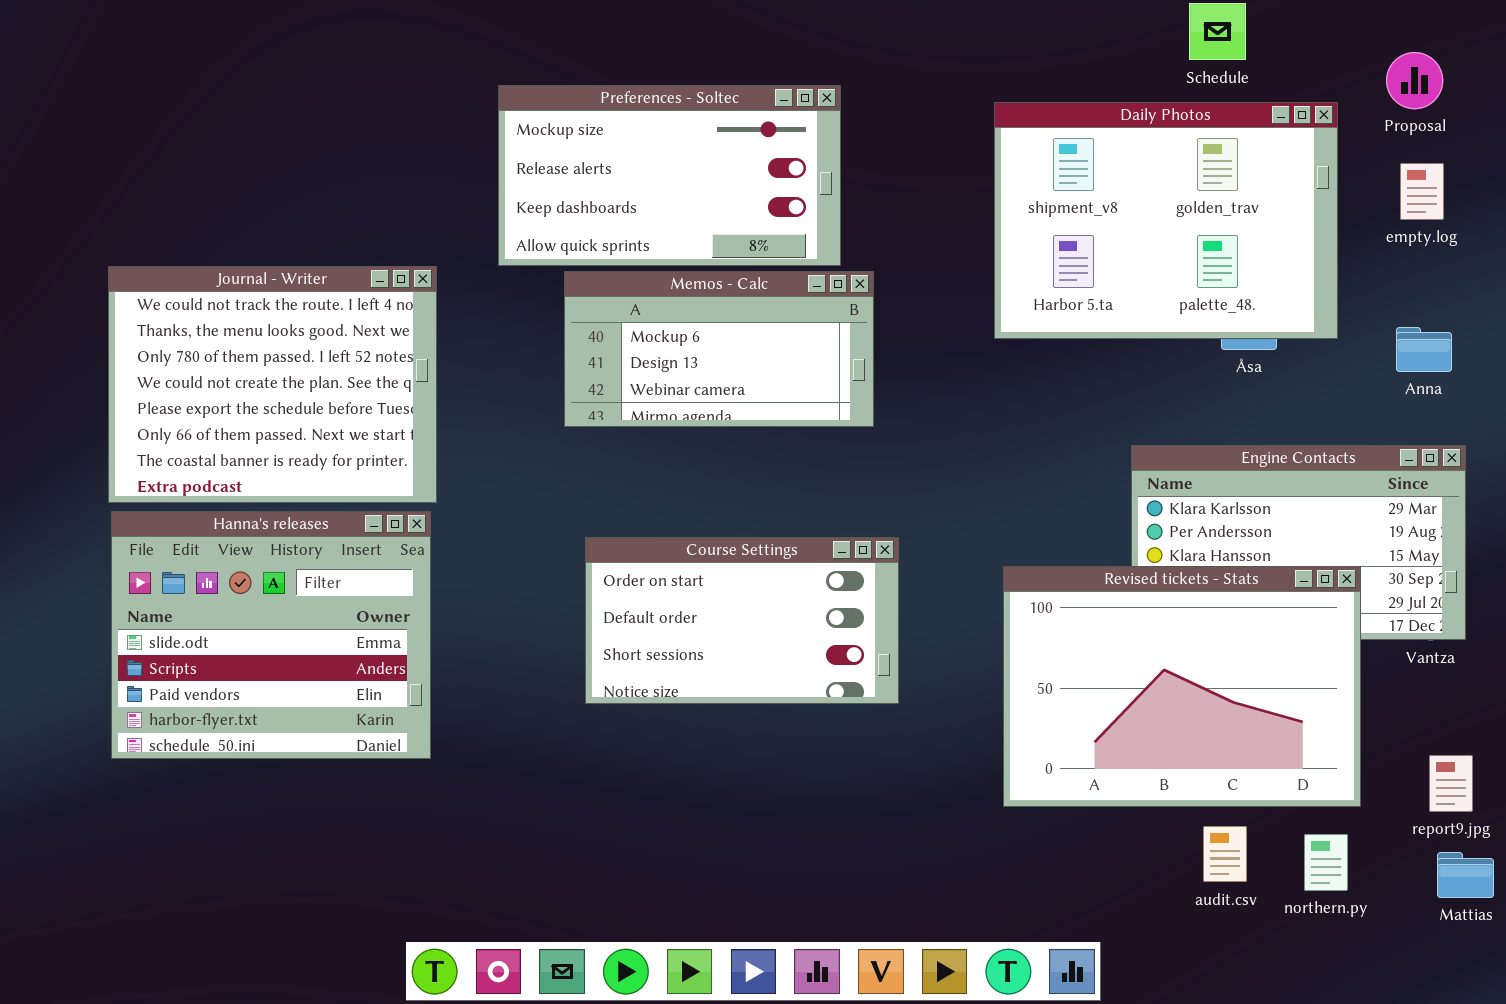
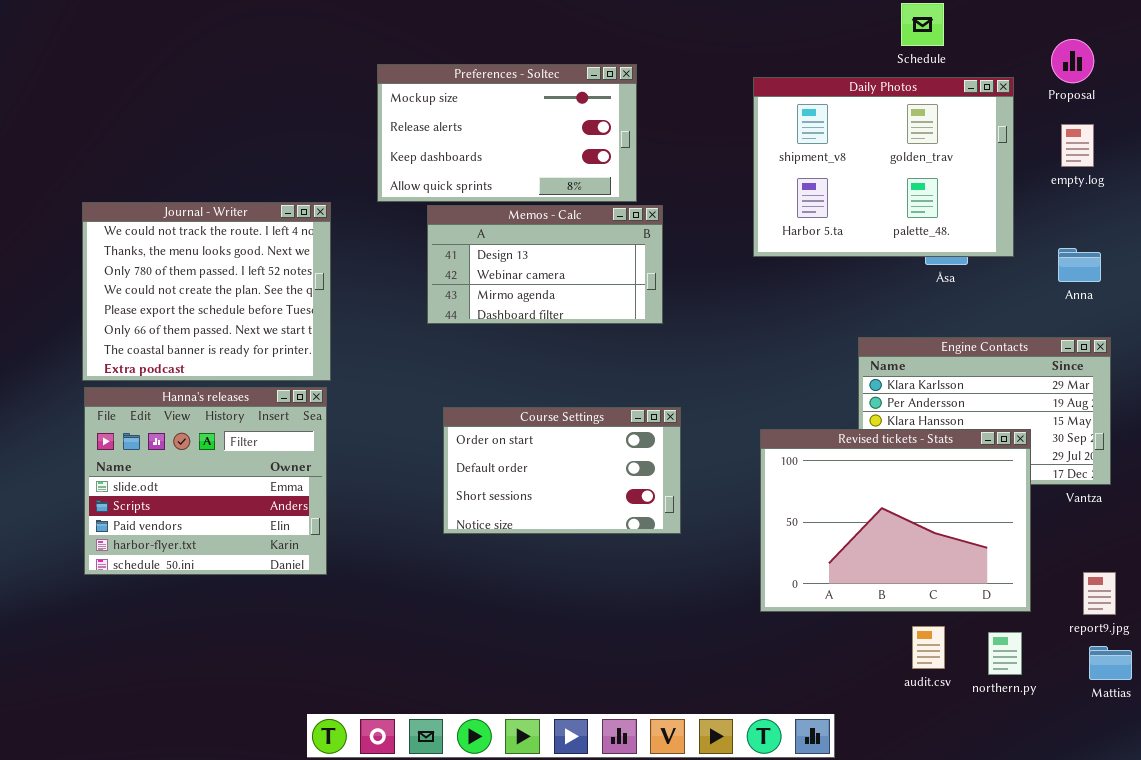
Memos - Calc: [564,271,874,427] -> [427,205,663,324], scrolled down 1 row

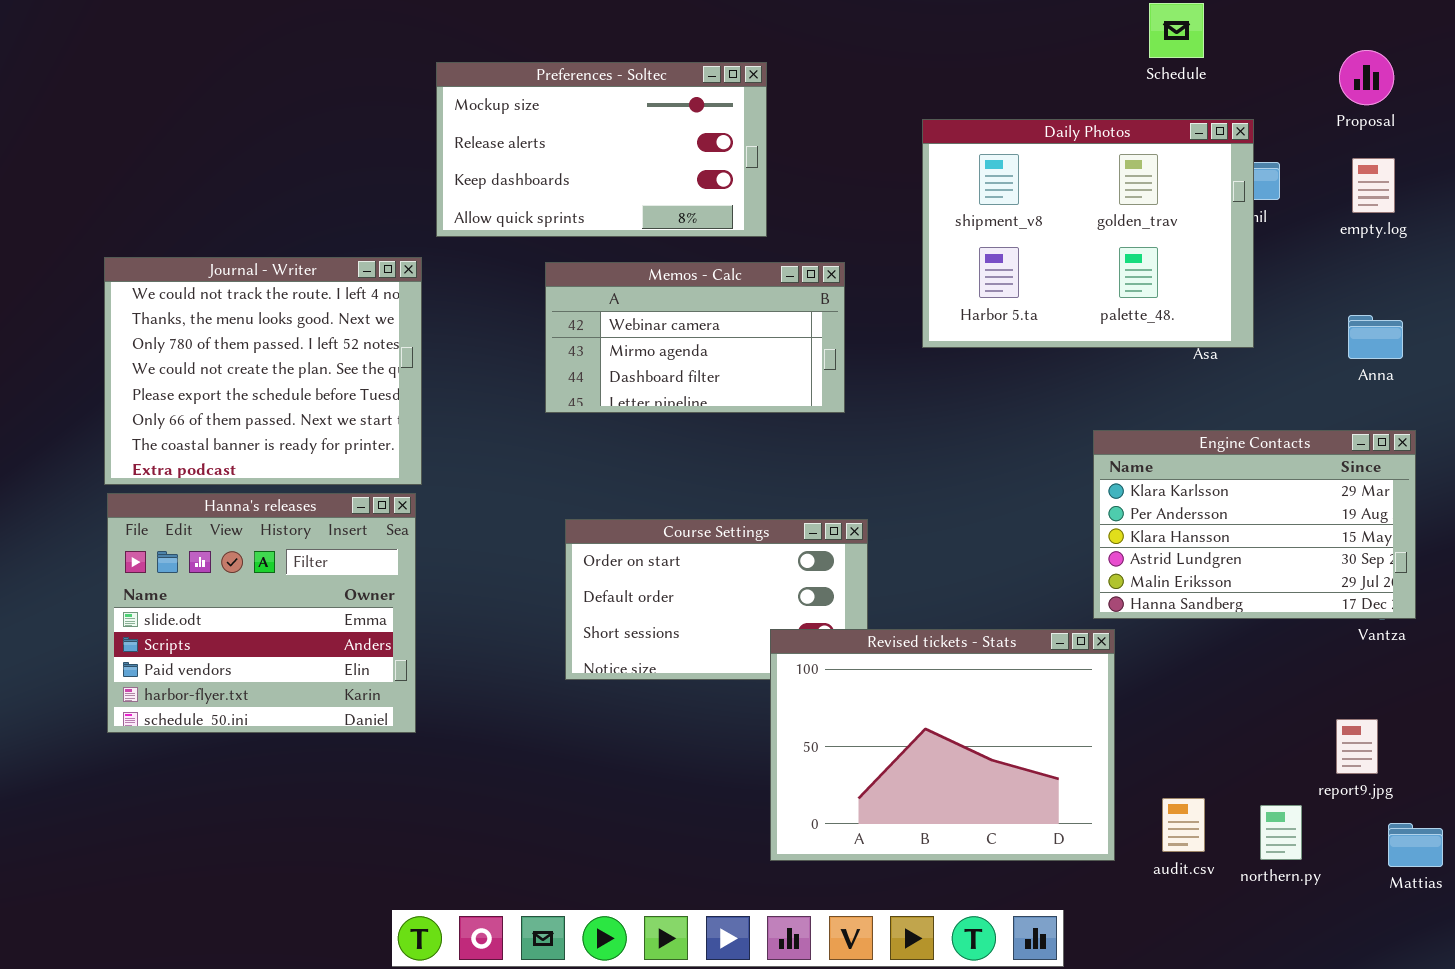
Preferences - Soltec: [377,64,637,202] -> [436,62,767,237], moved
Daily Photos: [753,77,1014,257] -> [922,119,1254,348], moved
Memos - Calc: [427,205,663,324] -> [545,262,845,413], scrolled down 1 row
Revised tickets - Stats: [760,429,1031,612] -> [770,629,1115,861], moved
report9.jpg: [1083,572,1116,615] -> [1336,719,1378,774], moved

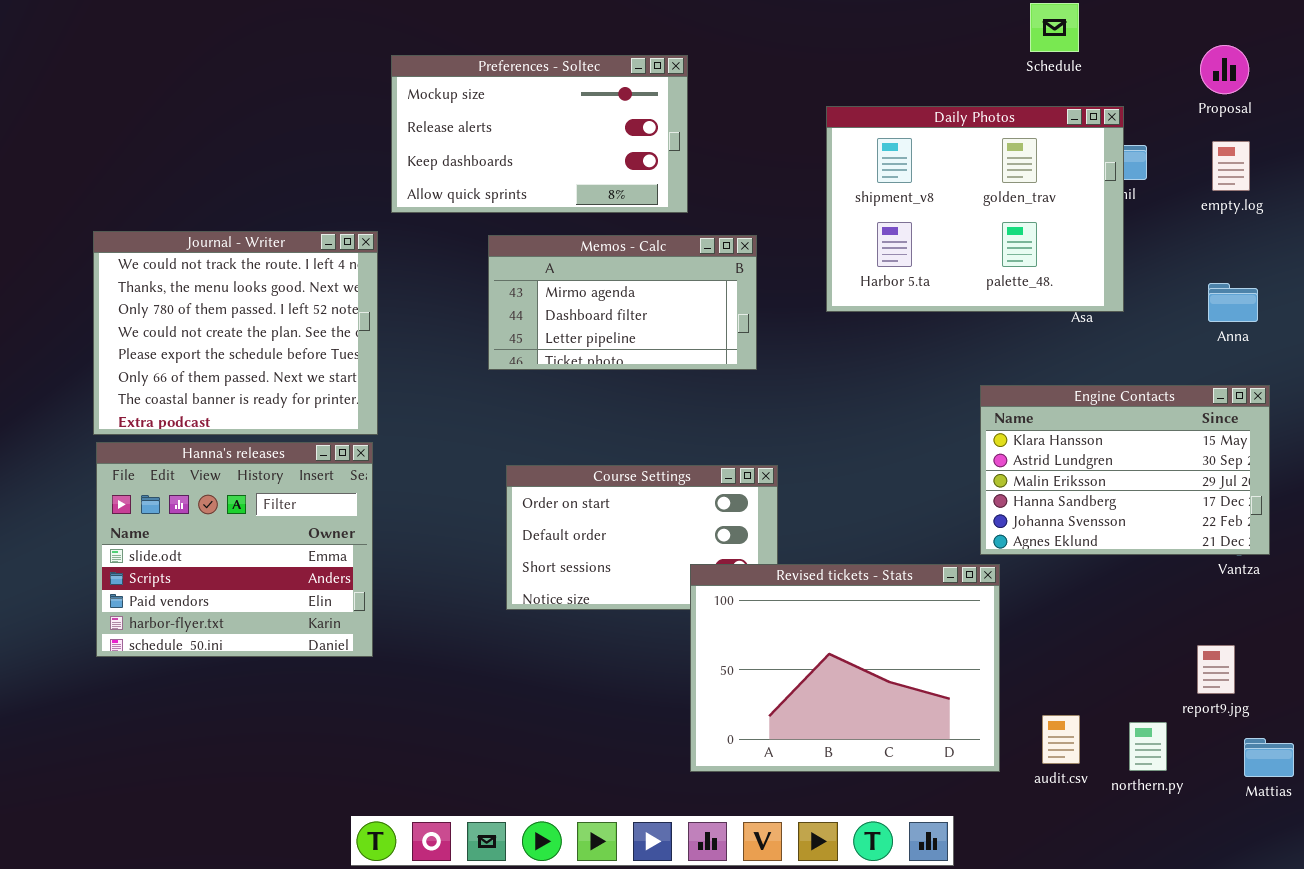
Memos - Calc: [545,262,845,413] -> [488,235,757,370], scrolled down 1 row
Engine Contacts: [1093,430,1416,619] -> [980,385,1270,555], scrolled down 2 rows

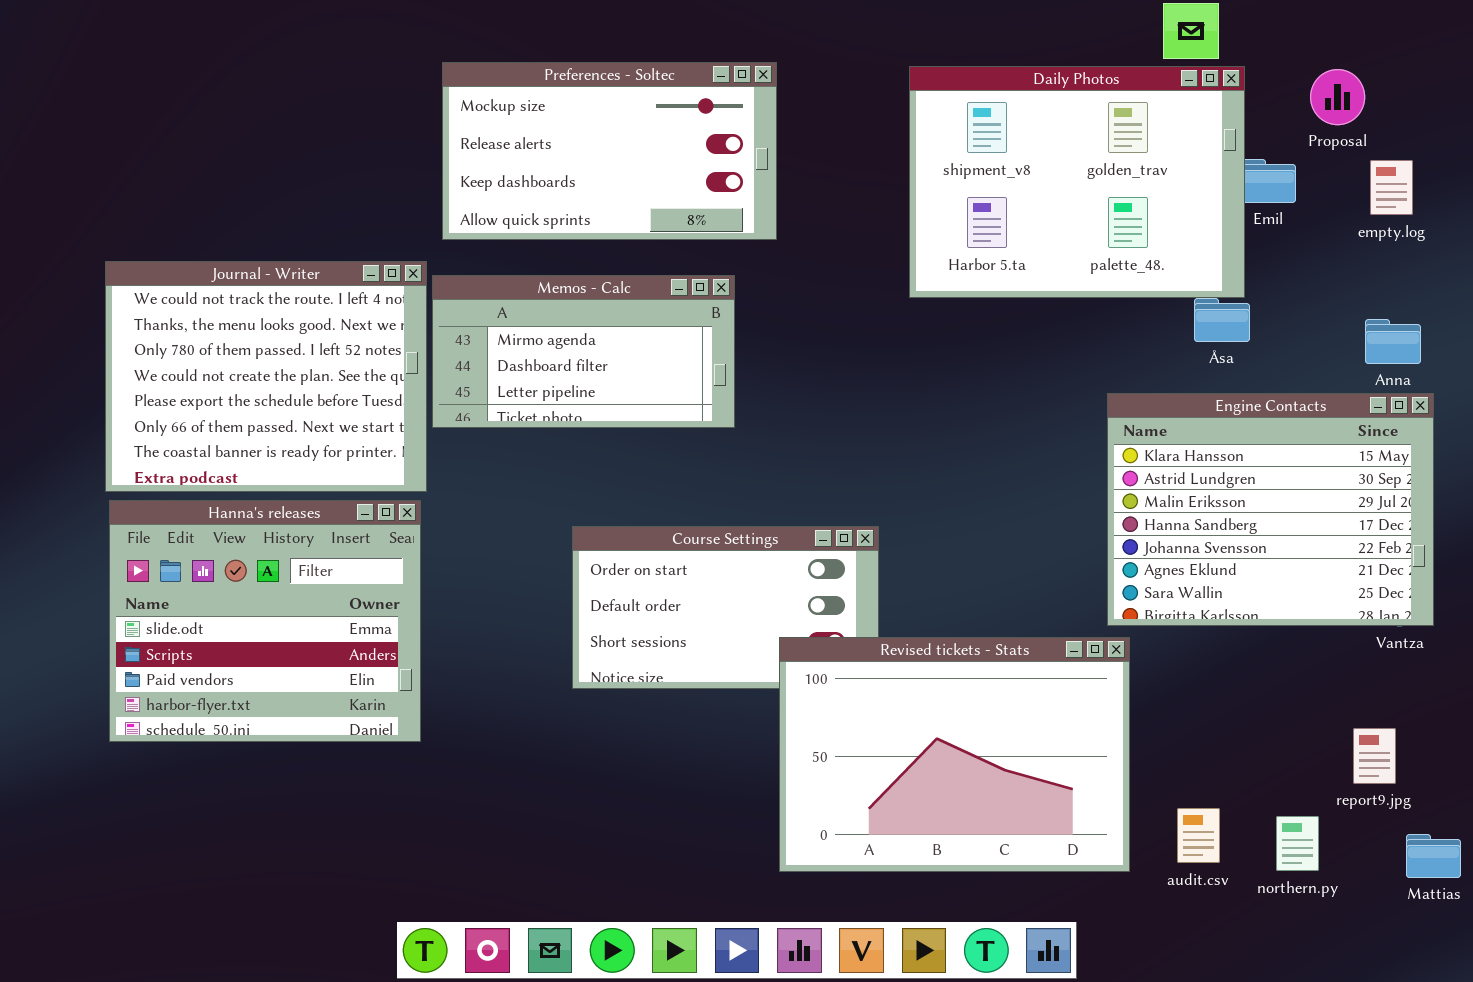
Proposal: [1200,45,1249,94] -> [1310,69,1365,125], moved
Daily Photos: [826,106,1124,312] -> [909,66,1245,298], moved
Memos - Calc: [488,235,757,370] -> [432,275,735,428], moved
Engine Contacts: [980,385,1270,555] -> [1107,393,1434,626], resized

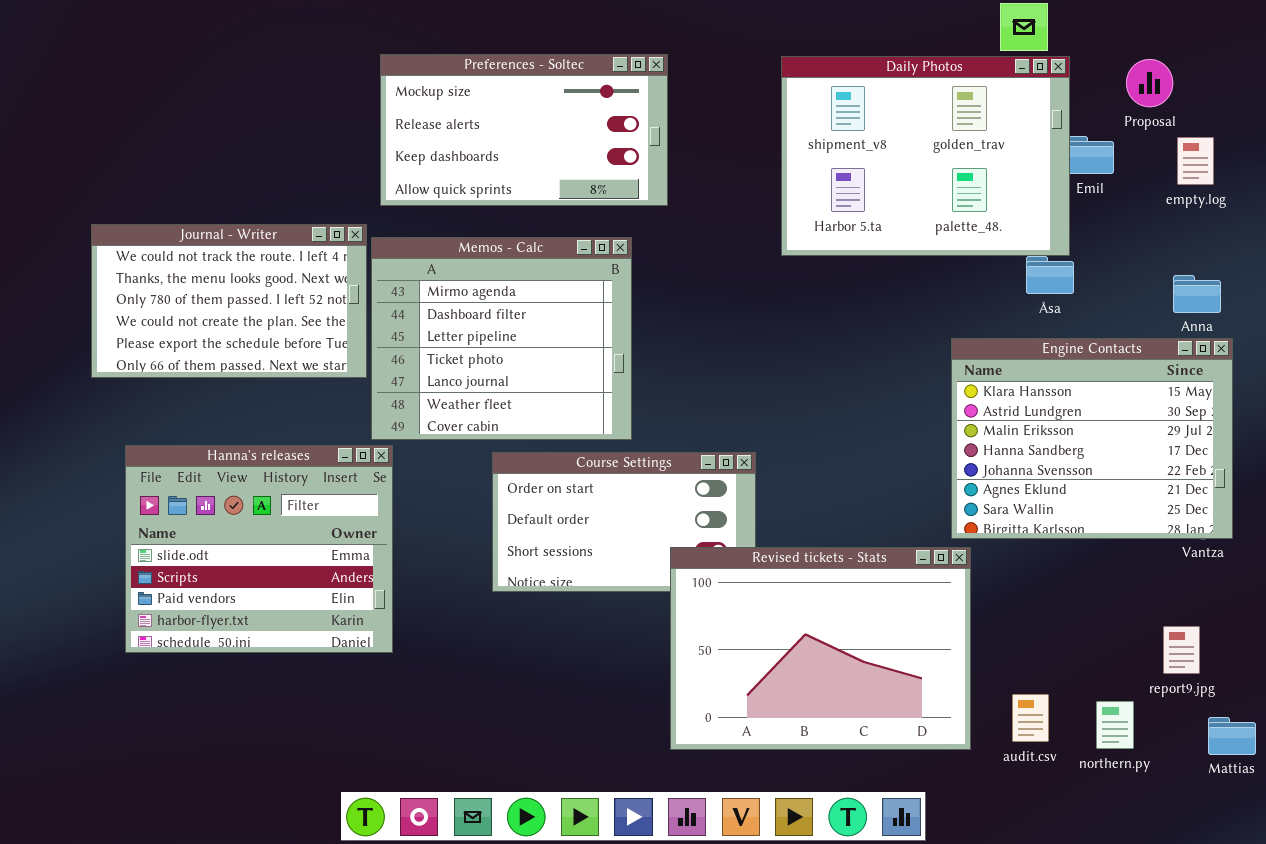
Journal - Writer: [105,261,427,492] -> [91,224,367,378], resized
Memos - Calc: [432,275,735,428] -> [371,237,632,440], resized
Hanna's releases: [109,500,421,742] -> [125,445,393,653], moved

